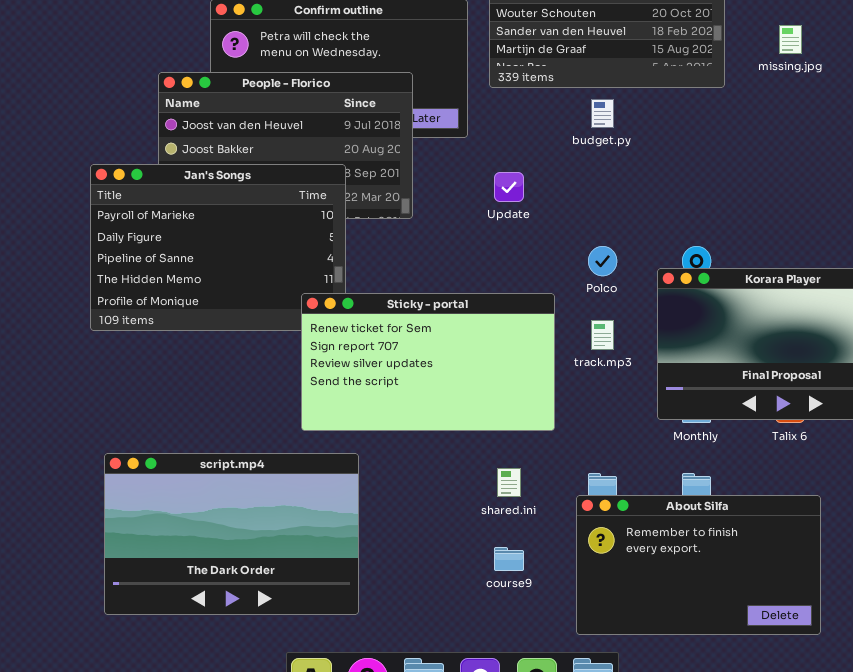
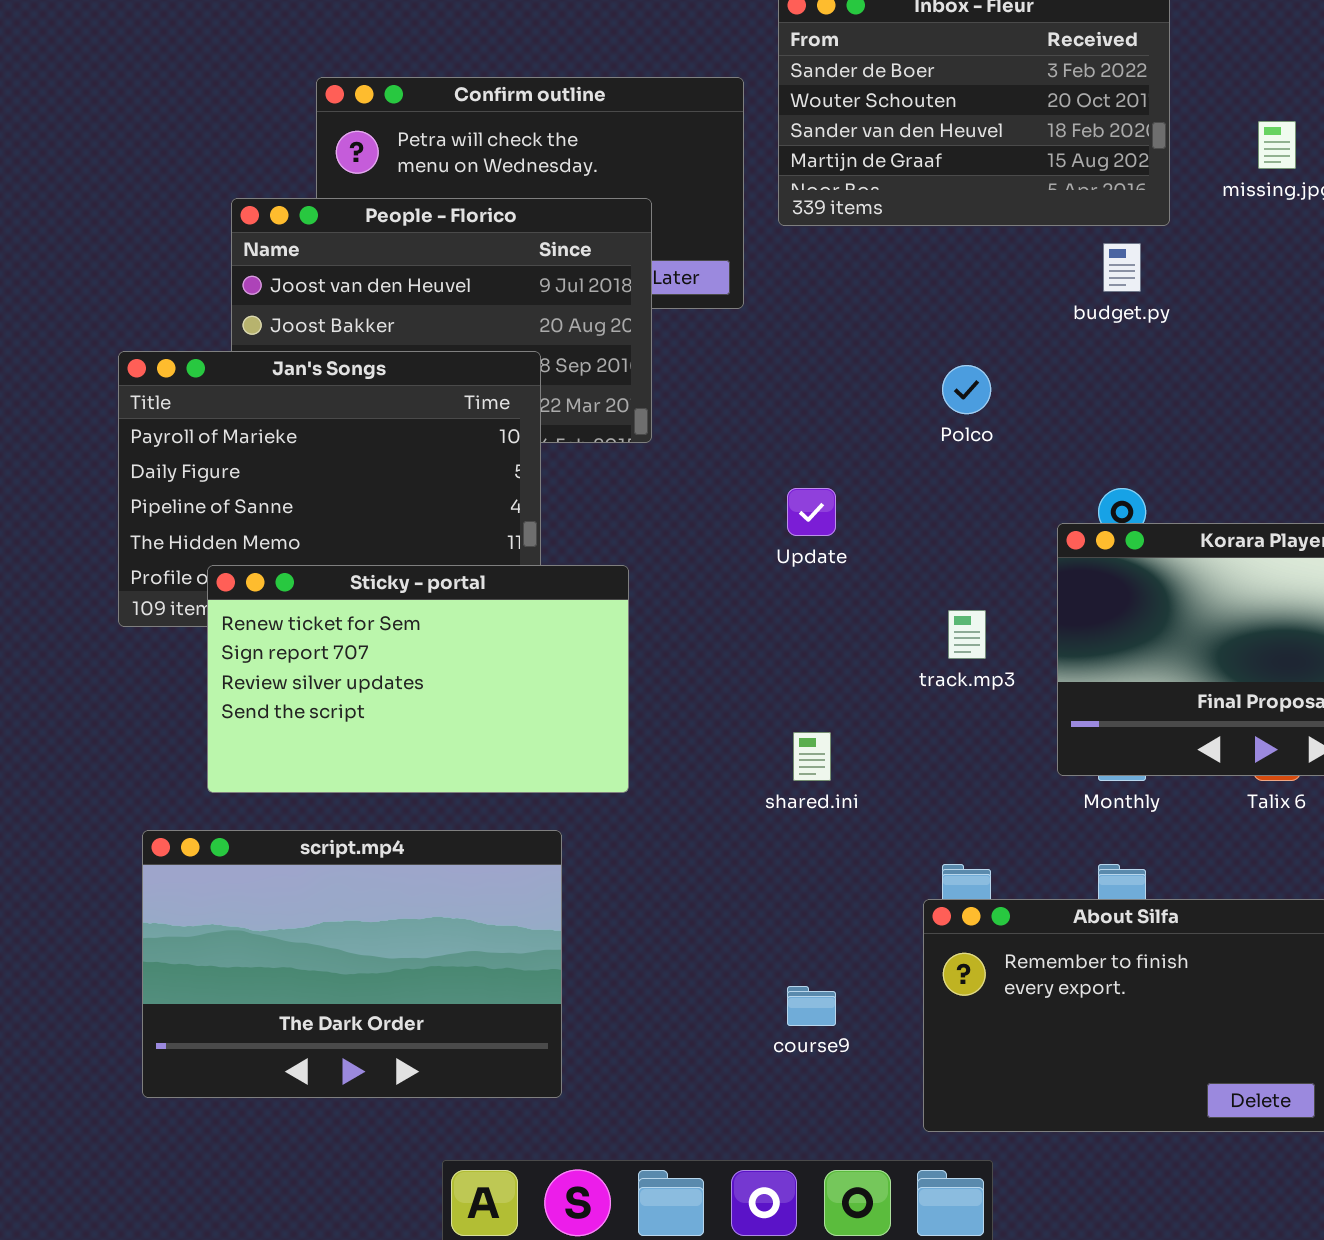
budget.py: [591,99,614,128] -> [1103,243,1141,292], moved
Update: [494,172,524,202] -> [787,488,836,536], moved
Polco: [588,246,617,276] -> [942,365,991,414], moved
Sticky - portal: [301,293,555,431] -> [207,565,629,793], moved
shared.ini: [497,468,521,497] -> [793,732,831,781], moved

